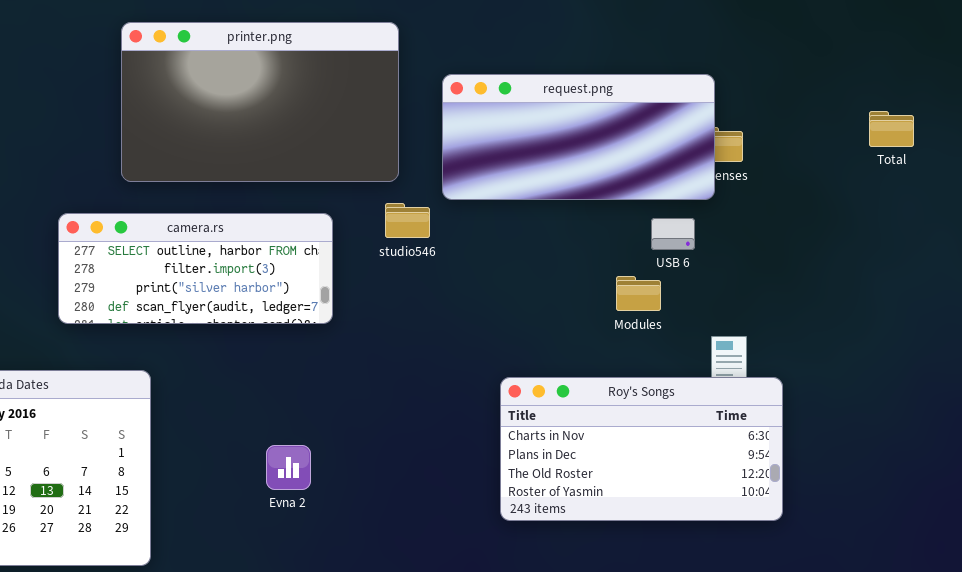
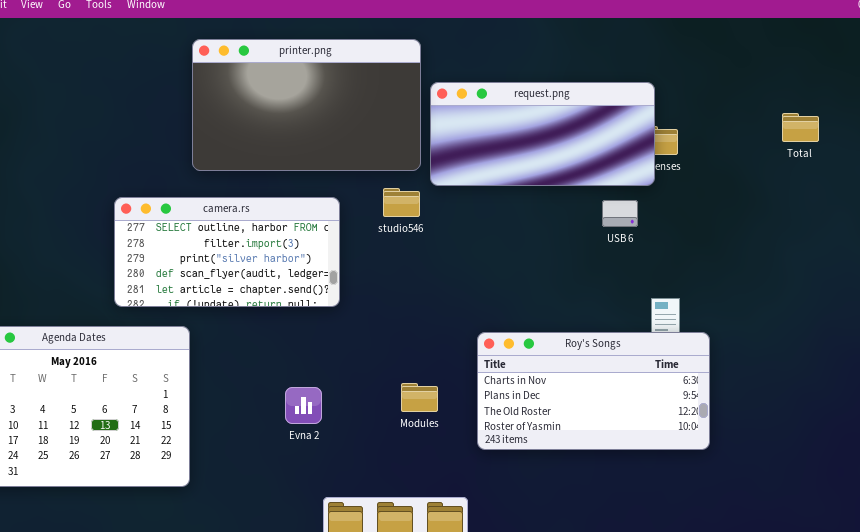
printer.png: [121,22,399,182] -> [192,39,421,171], moved
camera.rs: [58,213,333,324] -> [114,197,340,307], resized
Modules: [616,276,661,311] -> [401,383,438,412], moved

